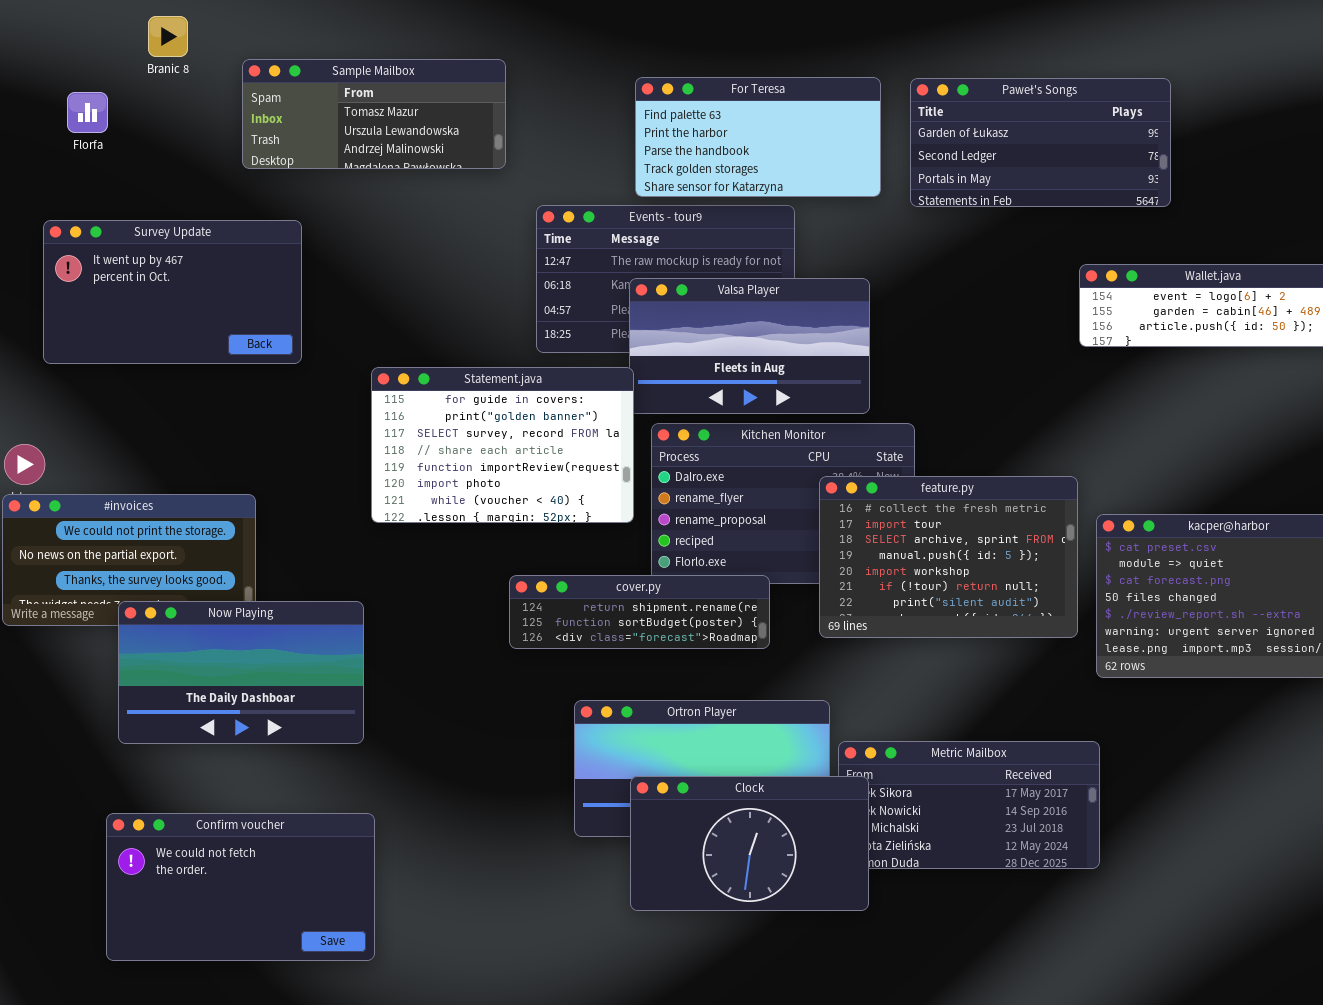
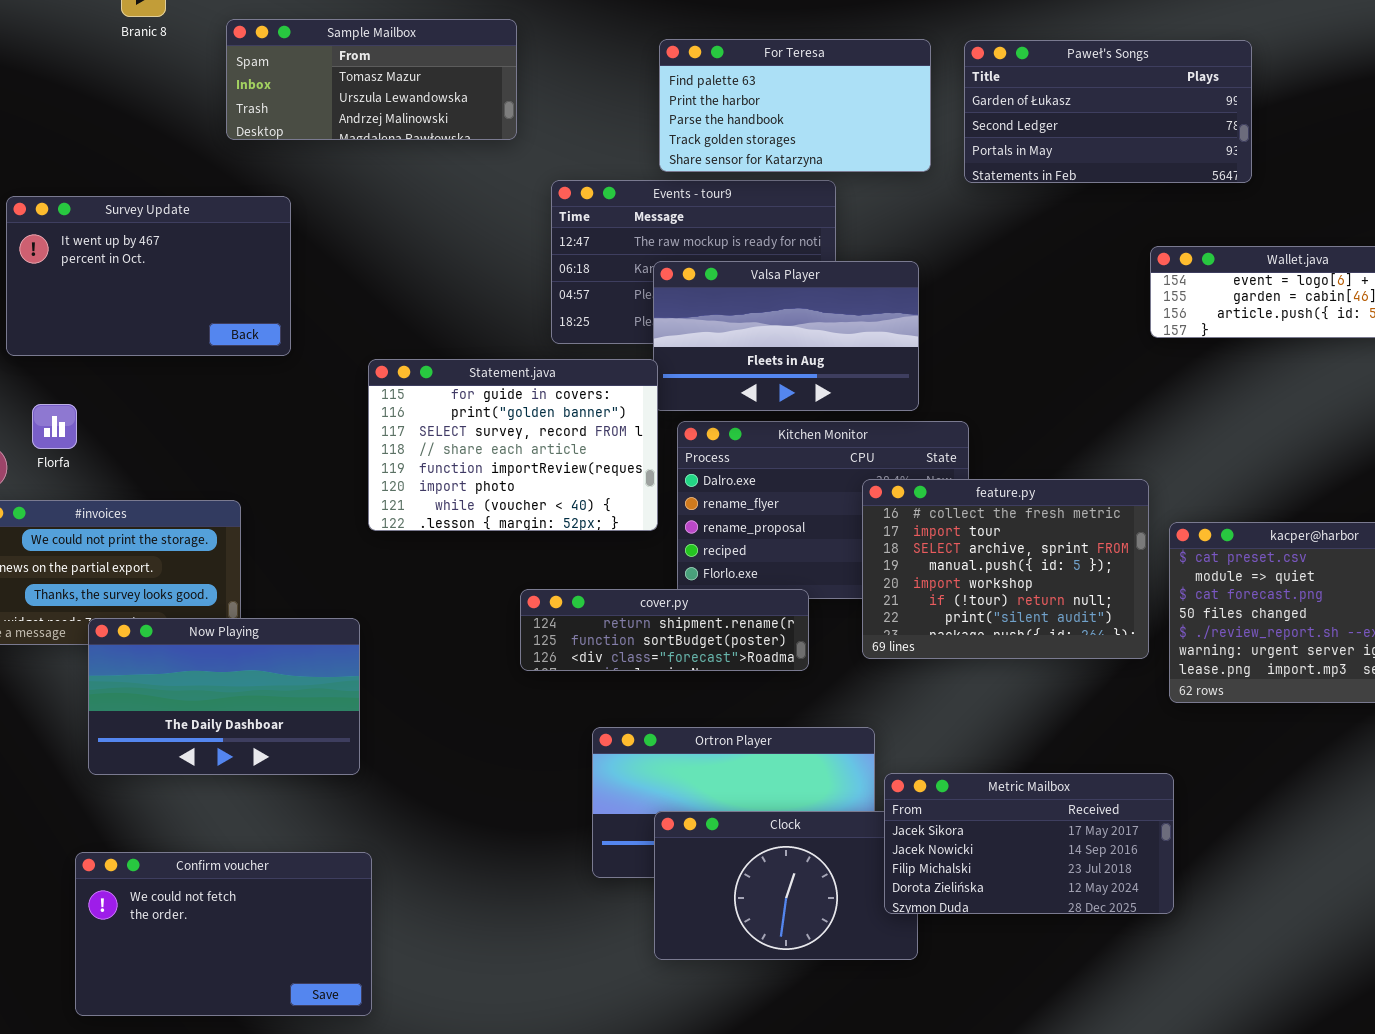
Florfa: [67,92,108,133] -> [32,404,77,449], moved
Metric Mailbox: [838,741,1100,869] -> [884,773,1174,914], raised

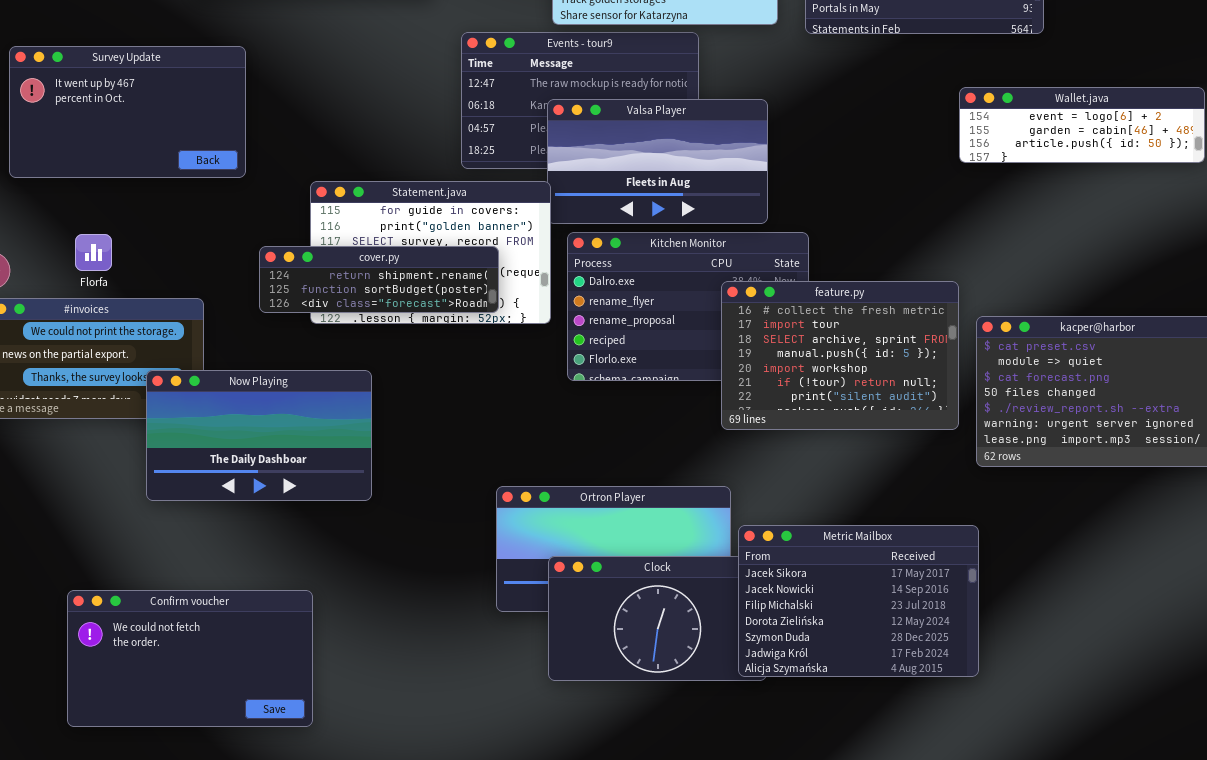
Florfa: [32,404,77,449] -> [75,234,112,271], moved
cover.py: [520,589,809,671] -> [259,246,499,313], moved
Now Playing: [88,618,360,775] -> [146,370,372,501], moved
Metric Mailbox: [884,773,1174,914] -> [738,525,979,677], resized

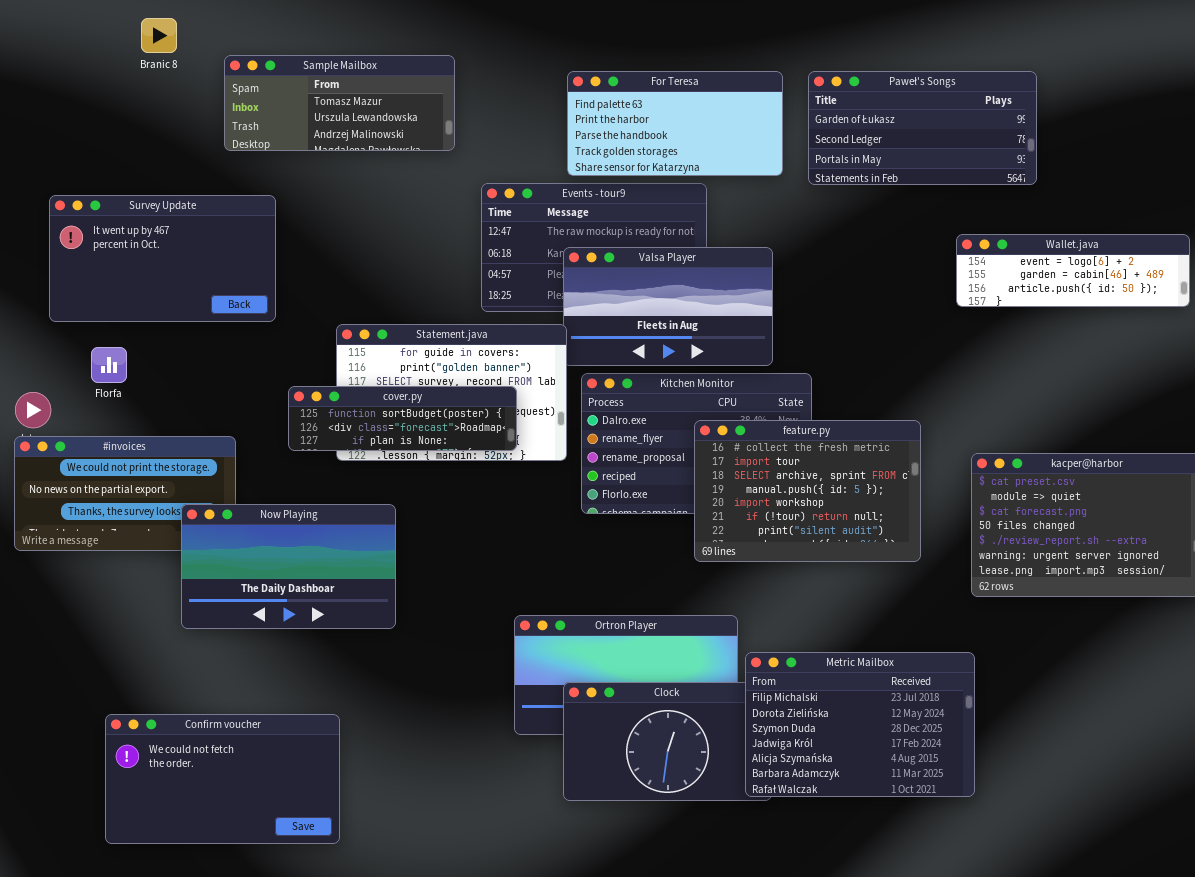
Florfa: [75,234,112,271] -> [91,347,127,383], moved
cover.py: [259,246,499,313] -> [288,386,517,451], scrolled down 1 row
feature.py: [721,281,959,430] -> [694,420,921,562], moved
Metric Mailbox: [738,525,979,677] -> [745,652,975,797], scrolled down 2 rows

